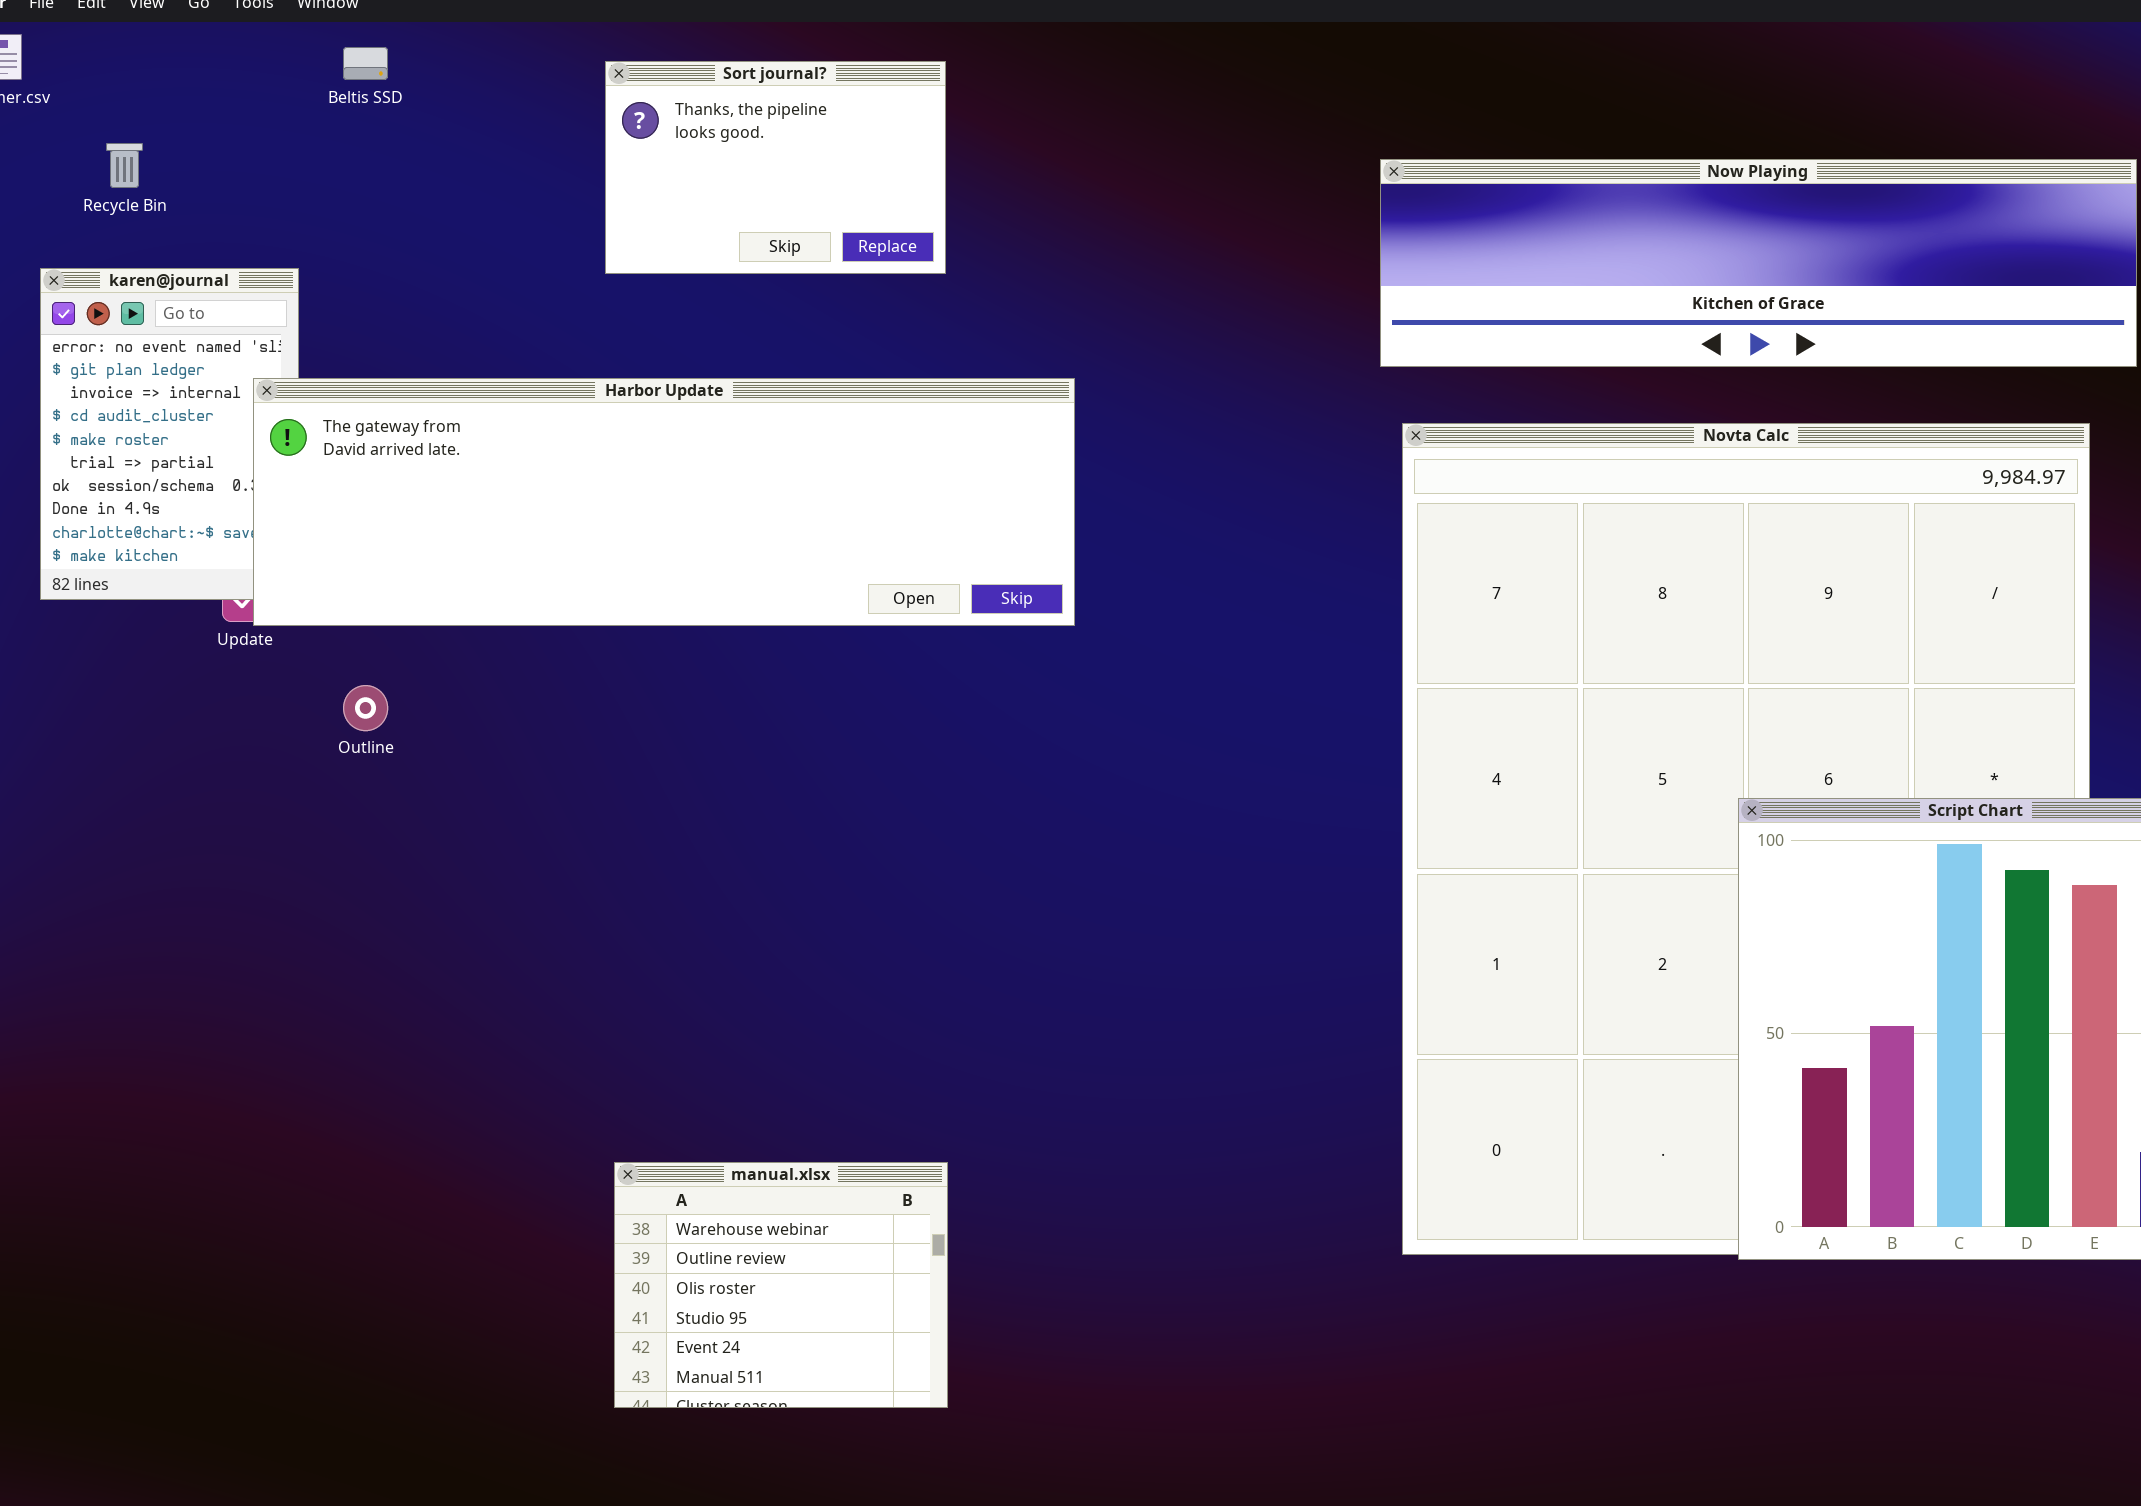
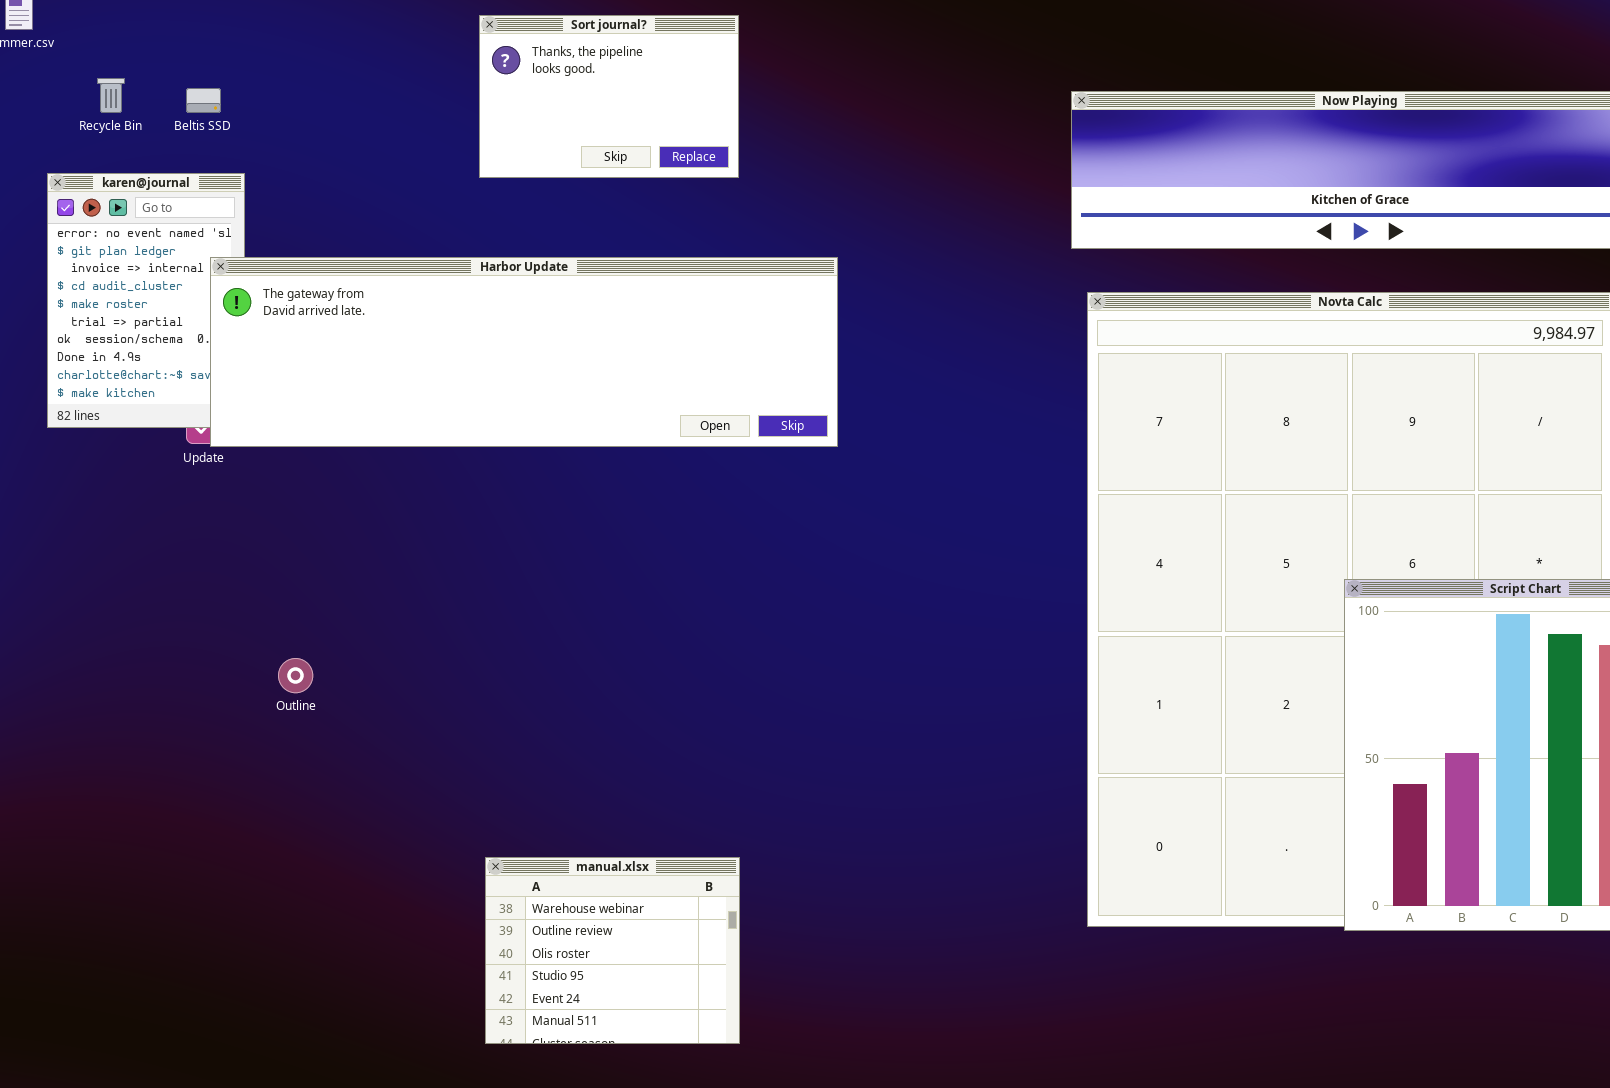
Beltis SSD: [343,47,388,80] -> [186,88,221,113], moved
Outline: [343,685,388,731] -> [278,658,313,693], moved

